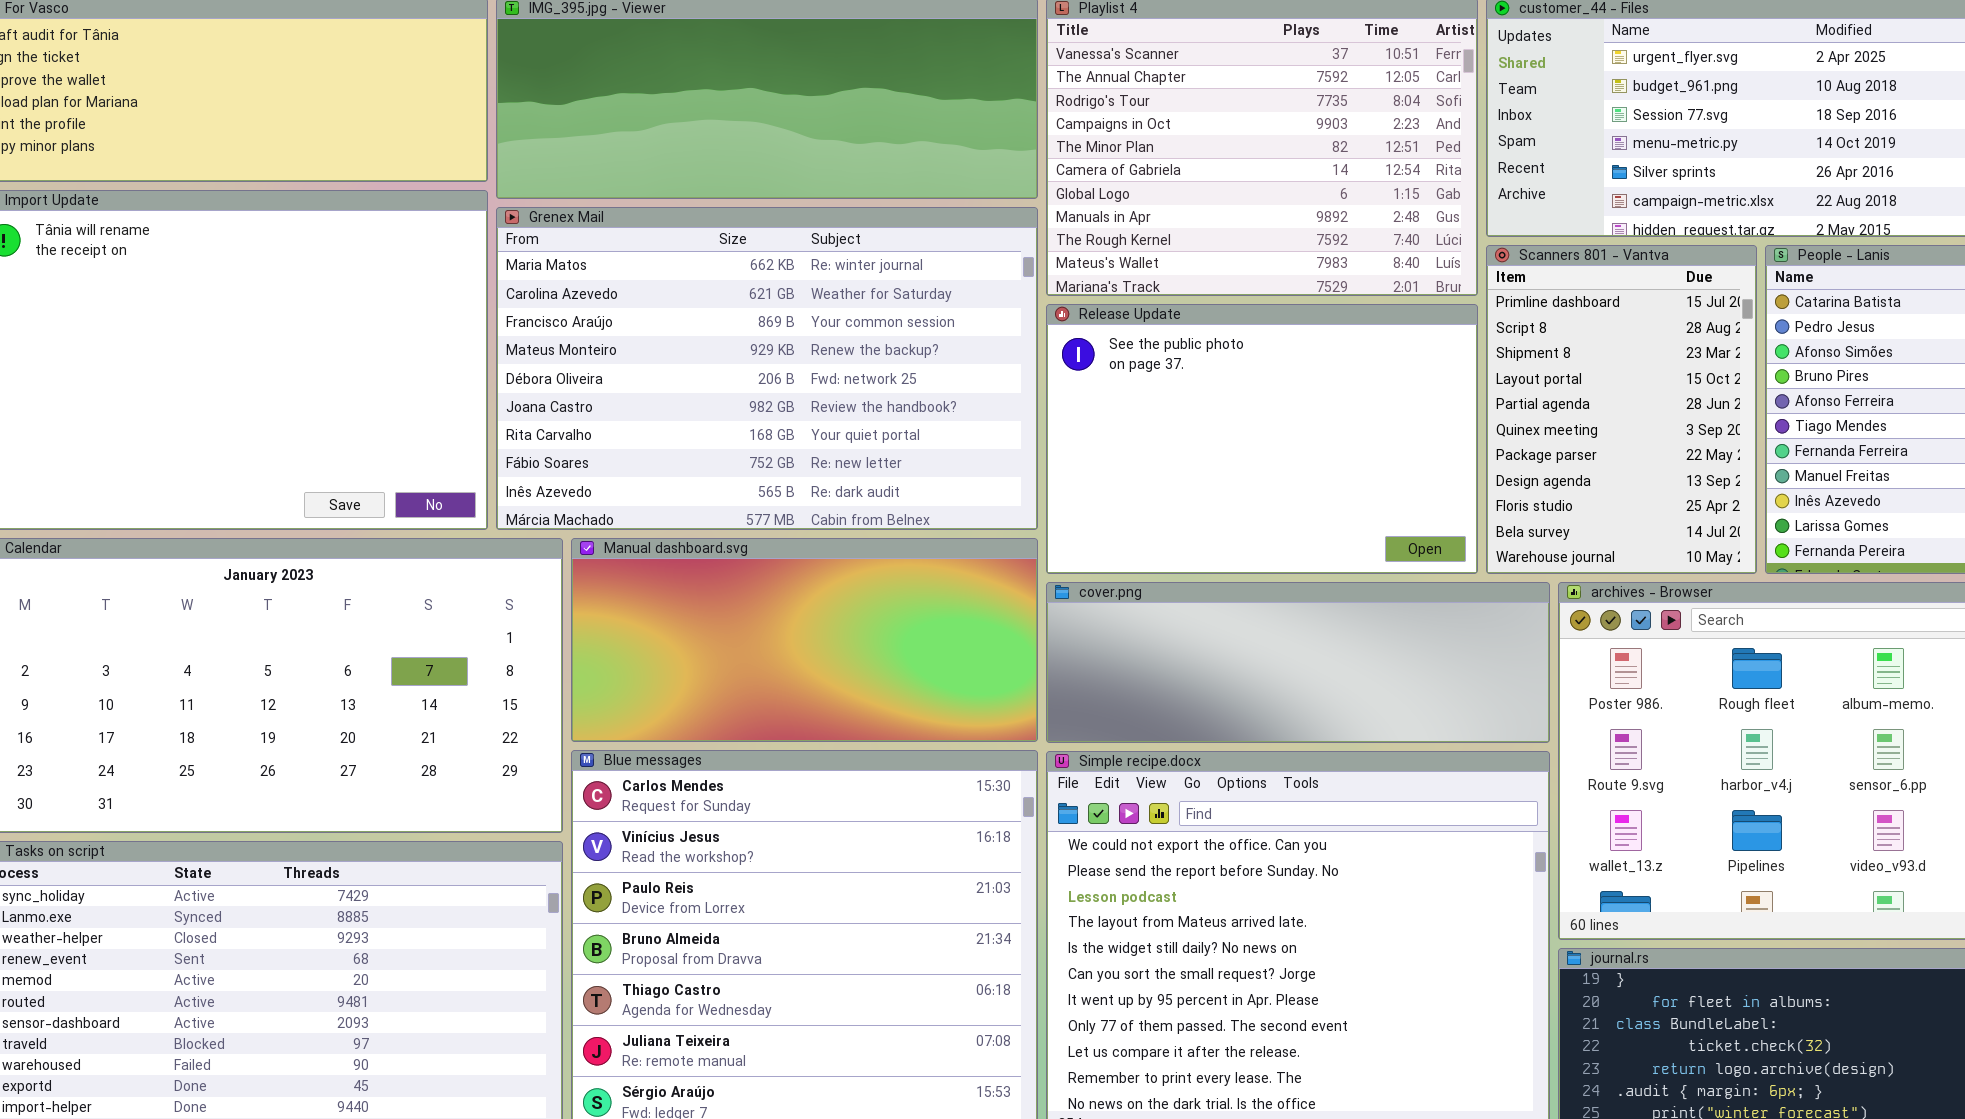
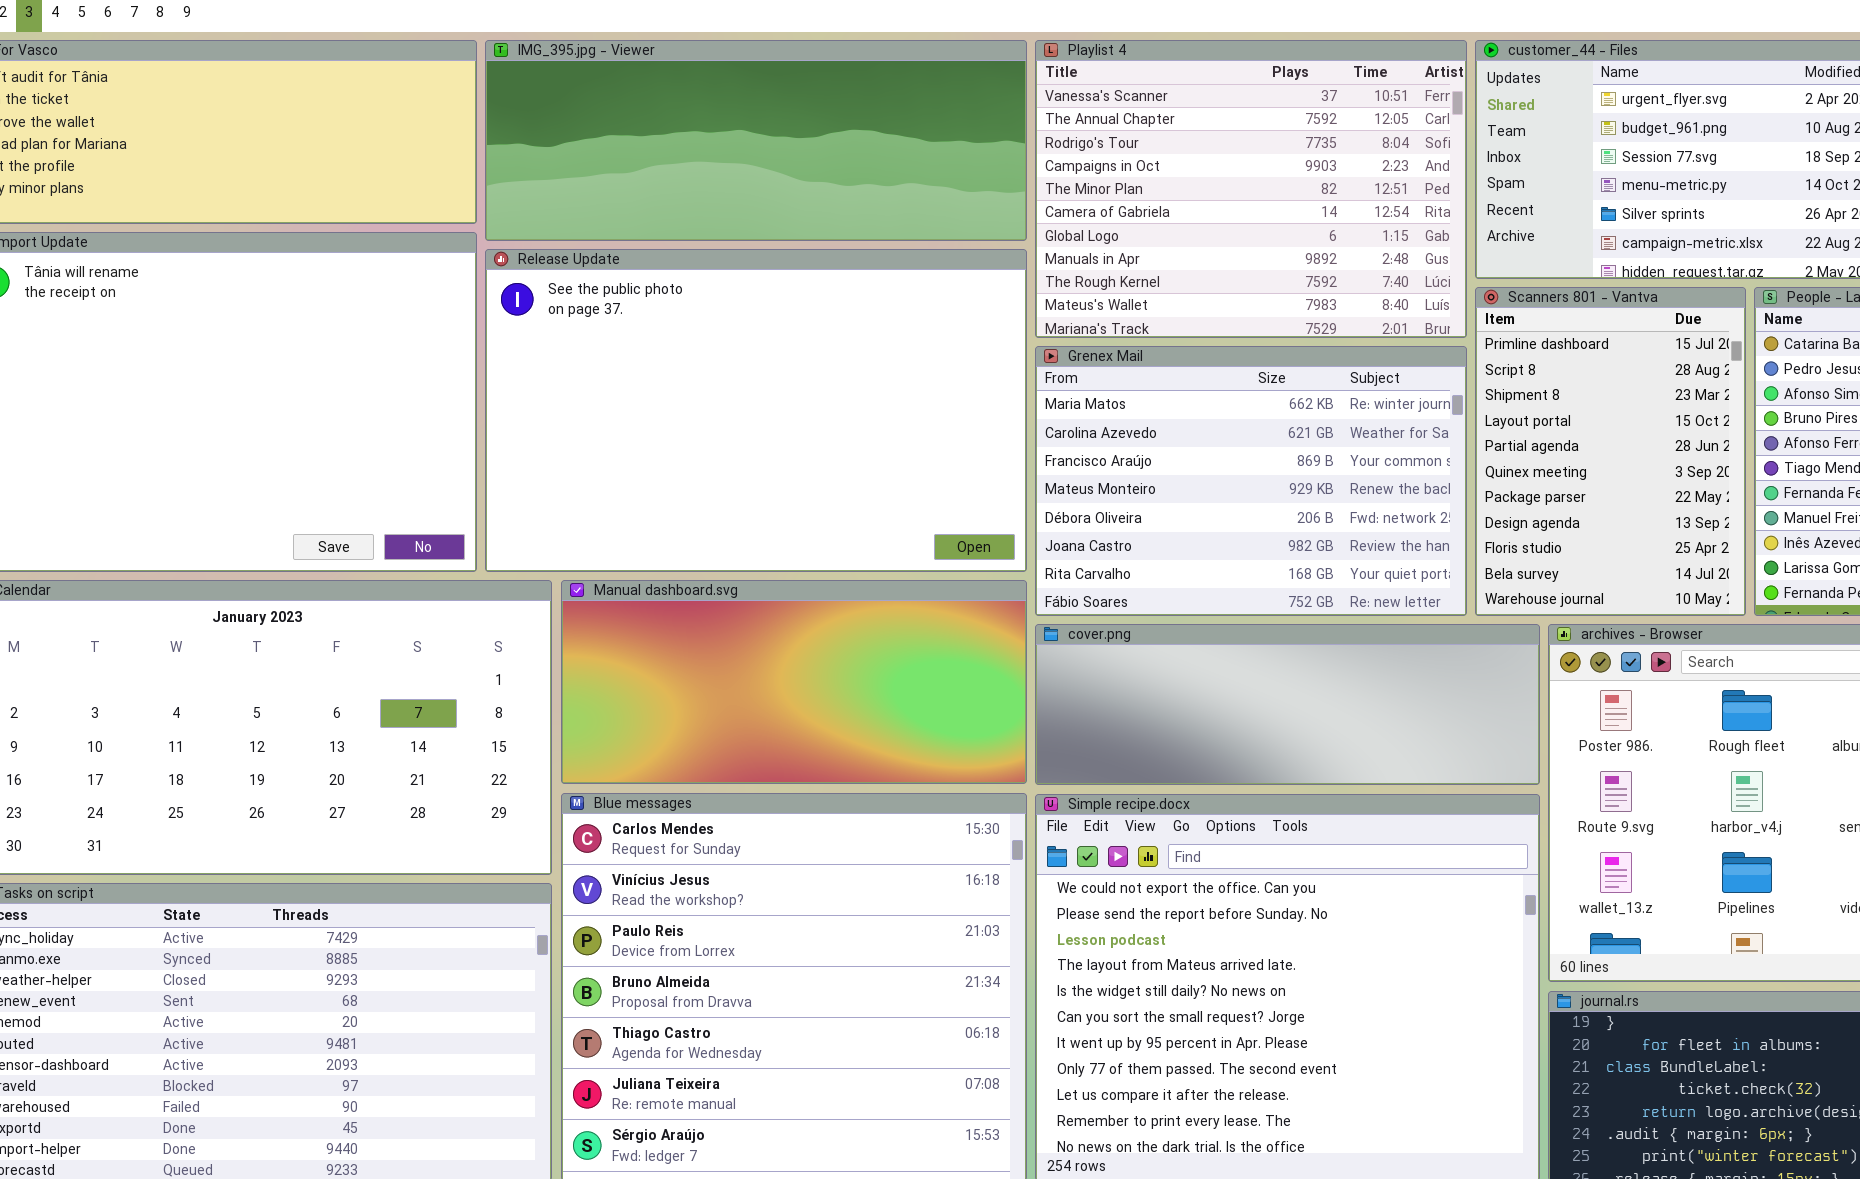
Grenex Mail: [496,207,1038,530] -> [1035,346,1467,616], moved, resized
Release Update: [1046,304,1478,574] -> [485,249,1027,572], moved, resized

